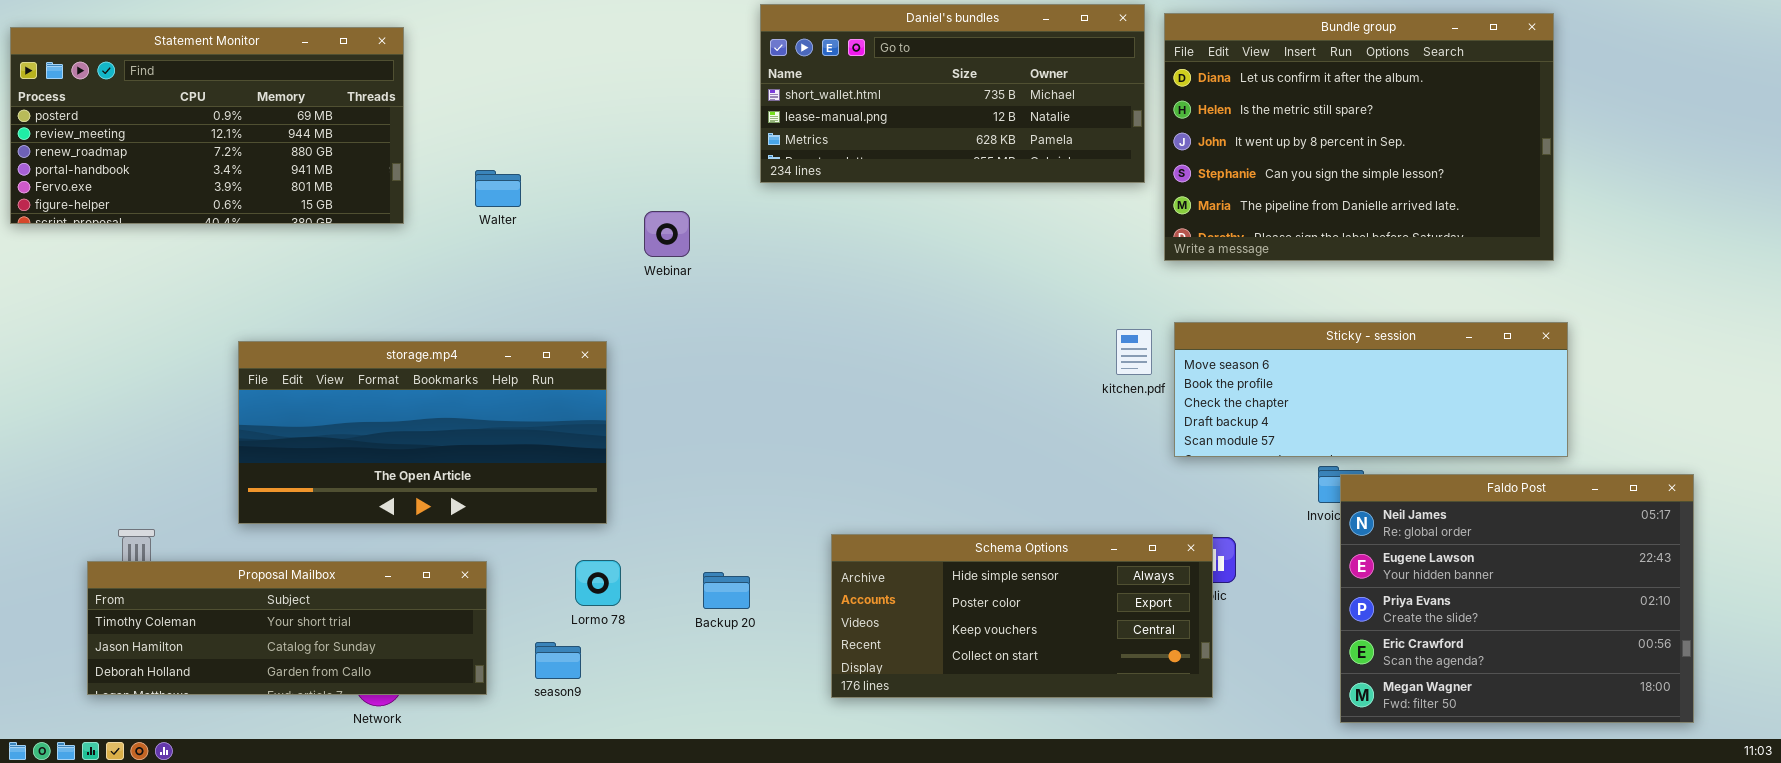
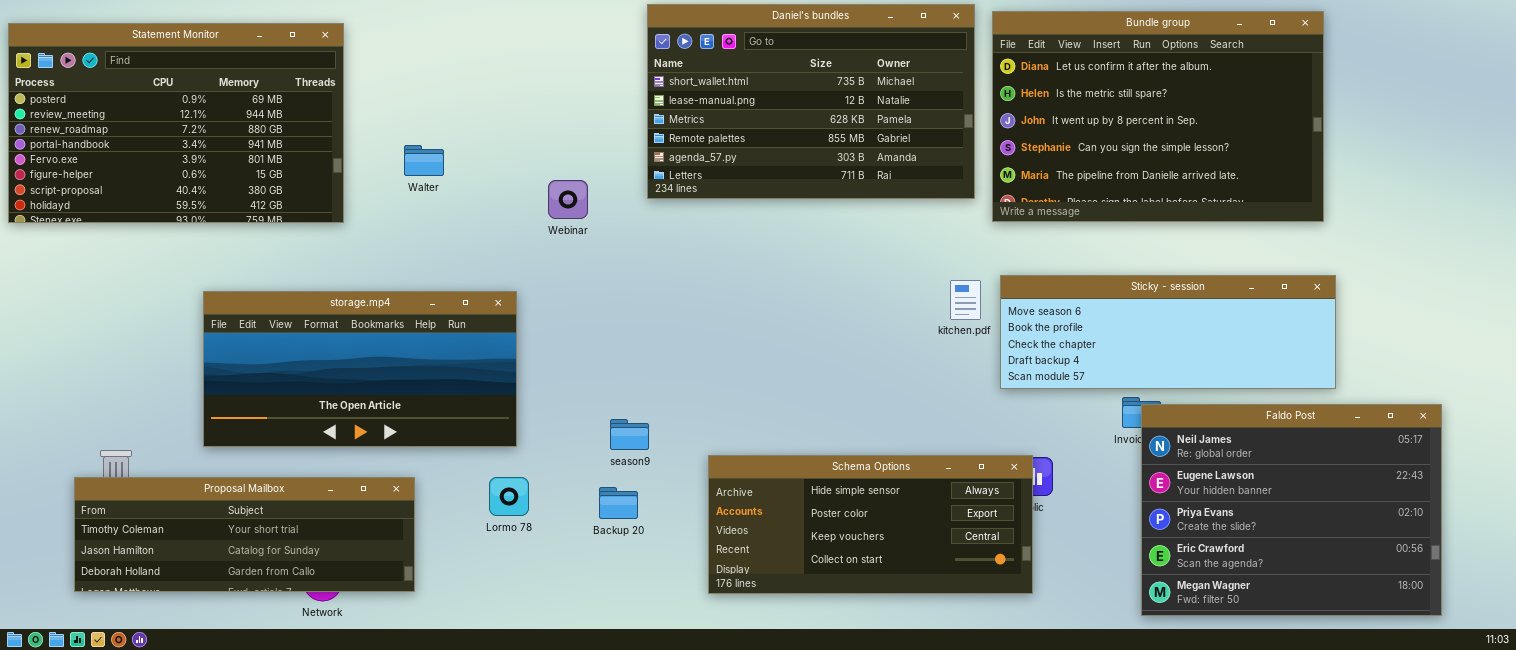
Daniel's bundles: [760,4,1145,183] -> [647,4,975,199], resized
Statement Monitor: [10,27,404,224] -> [8,23,344,223], resized
season9: [535,642,581,679] -> [610,419,649,450], moved

